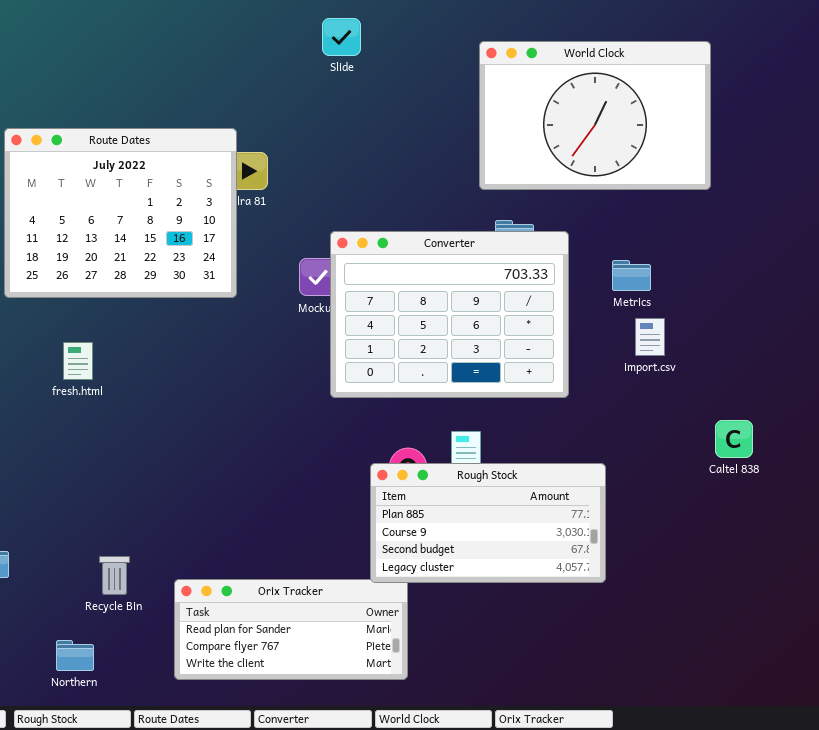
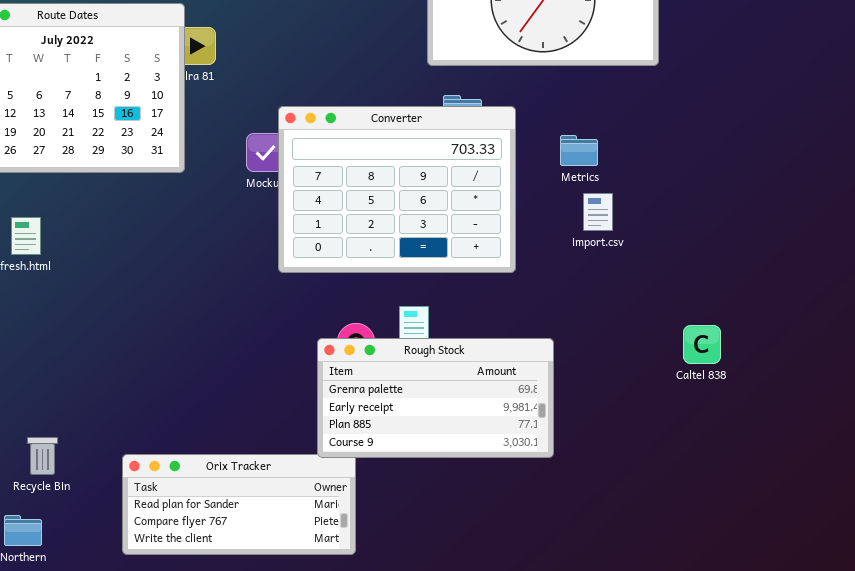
Caltel 838: [715,420,753,458] -> [683,325,721,364], moved
Rough Stock: [370,463,606,583] -> [317,338,554,458], scrolled up 2 rows
Recycle Bin: [99,556,130,595] -> [27,437,58,475], moved

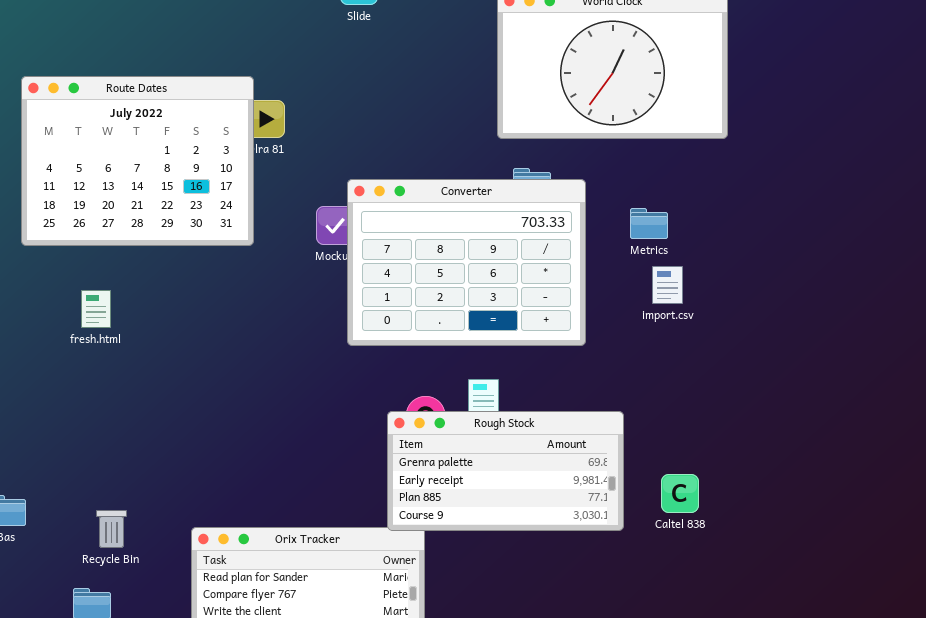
Caltel 838: [683,325,721,364] -> [661,474,699,513], moved

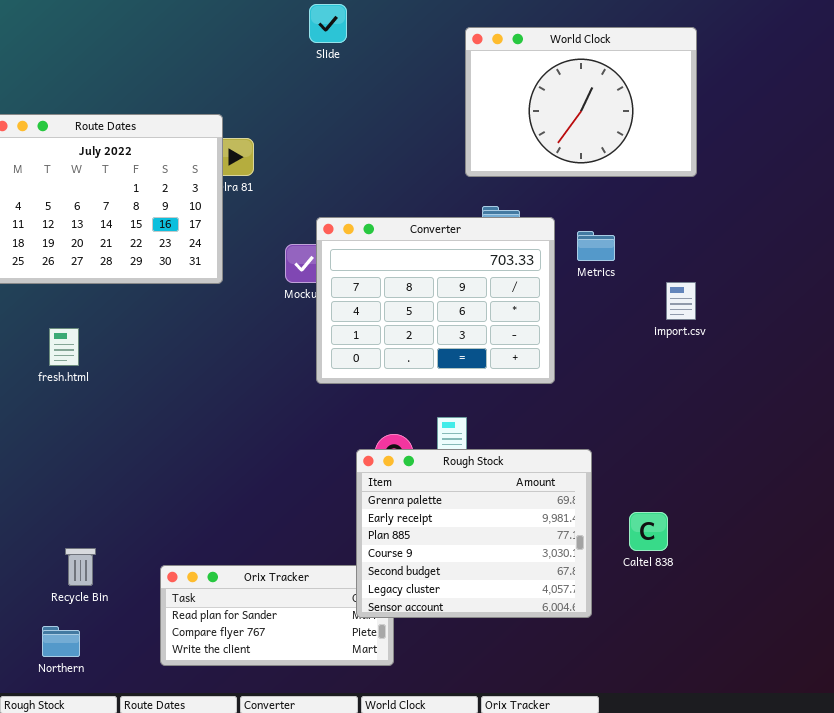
Metrics: [630,208,668,239] -> [577,231,615,261], moved
import.csv: [652,266,683,304] -> [666,282,696,320], moved
Rough Stock: [387,411,624,531] -> [356,449,592,618], resized

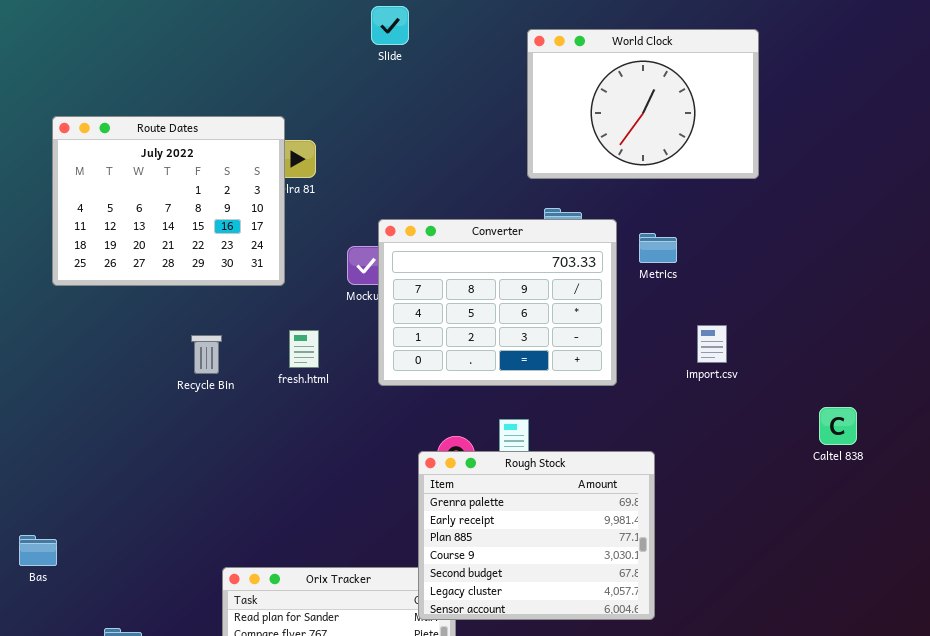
import.csv: [666,282,696,320] -> [697,325,727,363], moved
fresh.html: [49,328,79,366] -> [289,330,319,368], moved
Caltel 838: [629,512,668,551] -> [819,407,857,445], moved
Recycle Bin: [65,548,96,586] -> [191,335,222,374], moved

